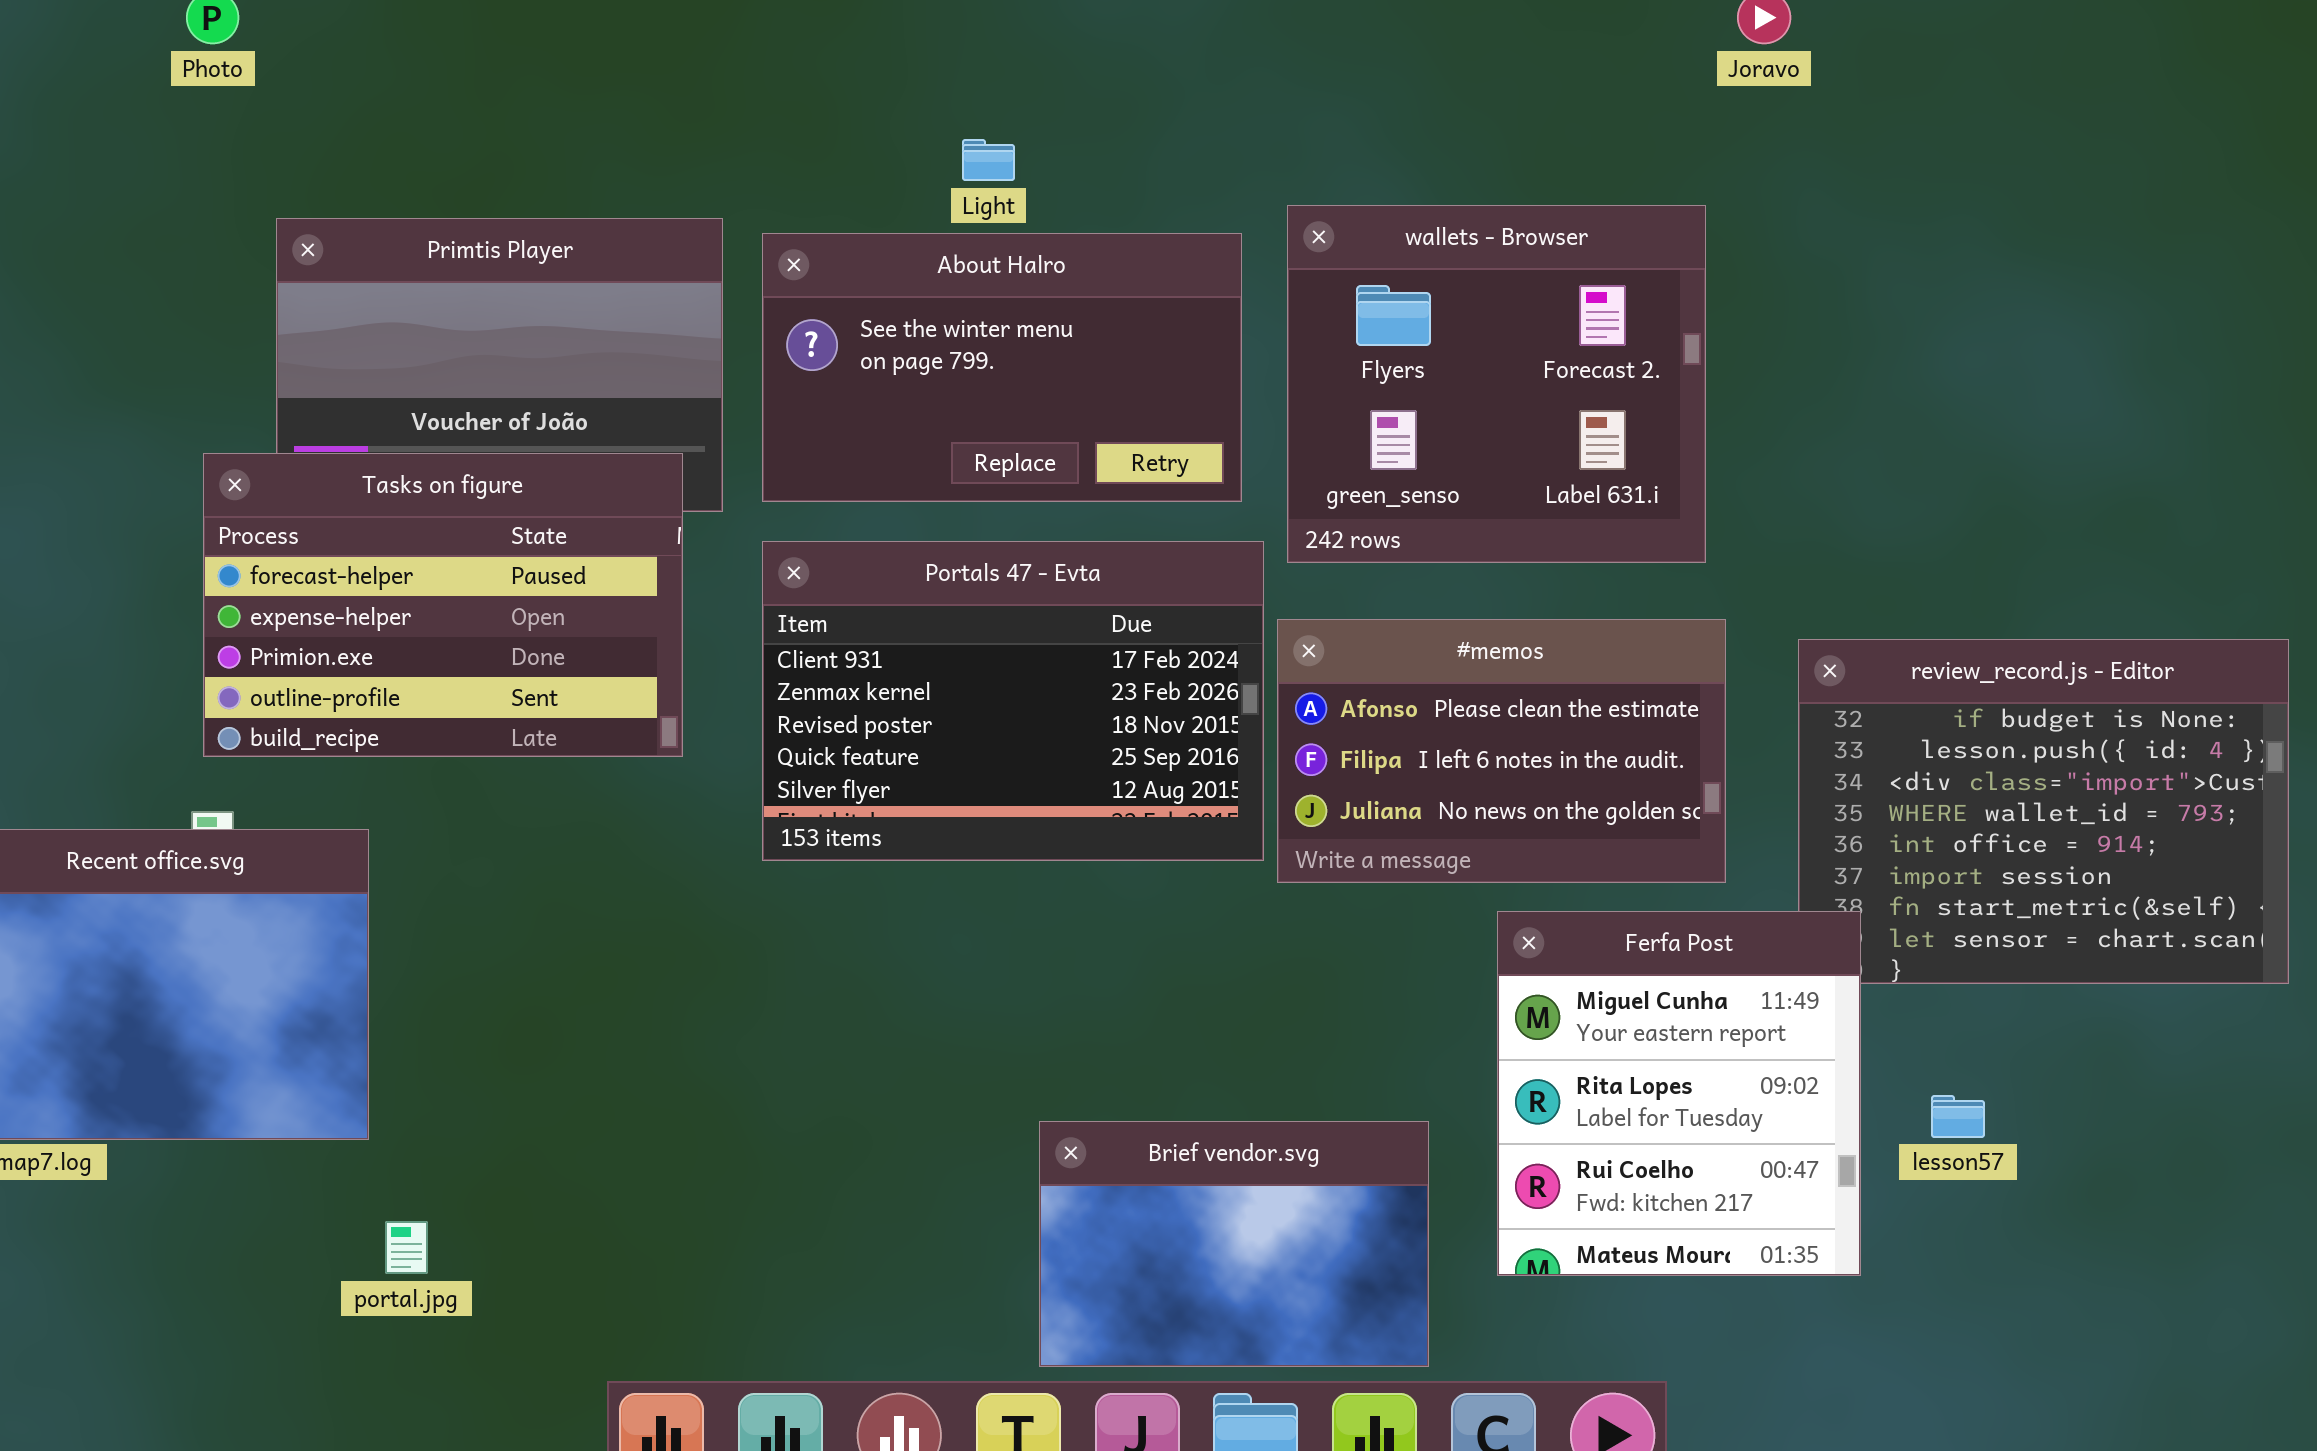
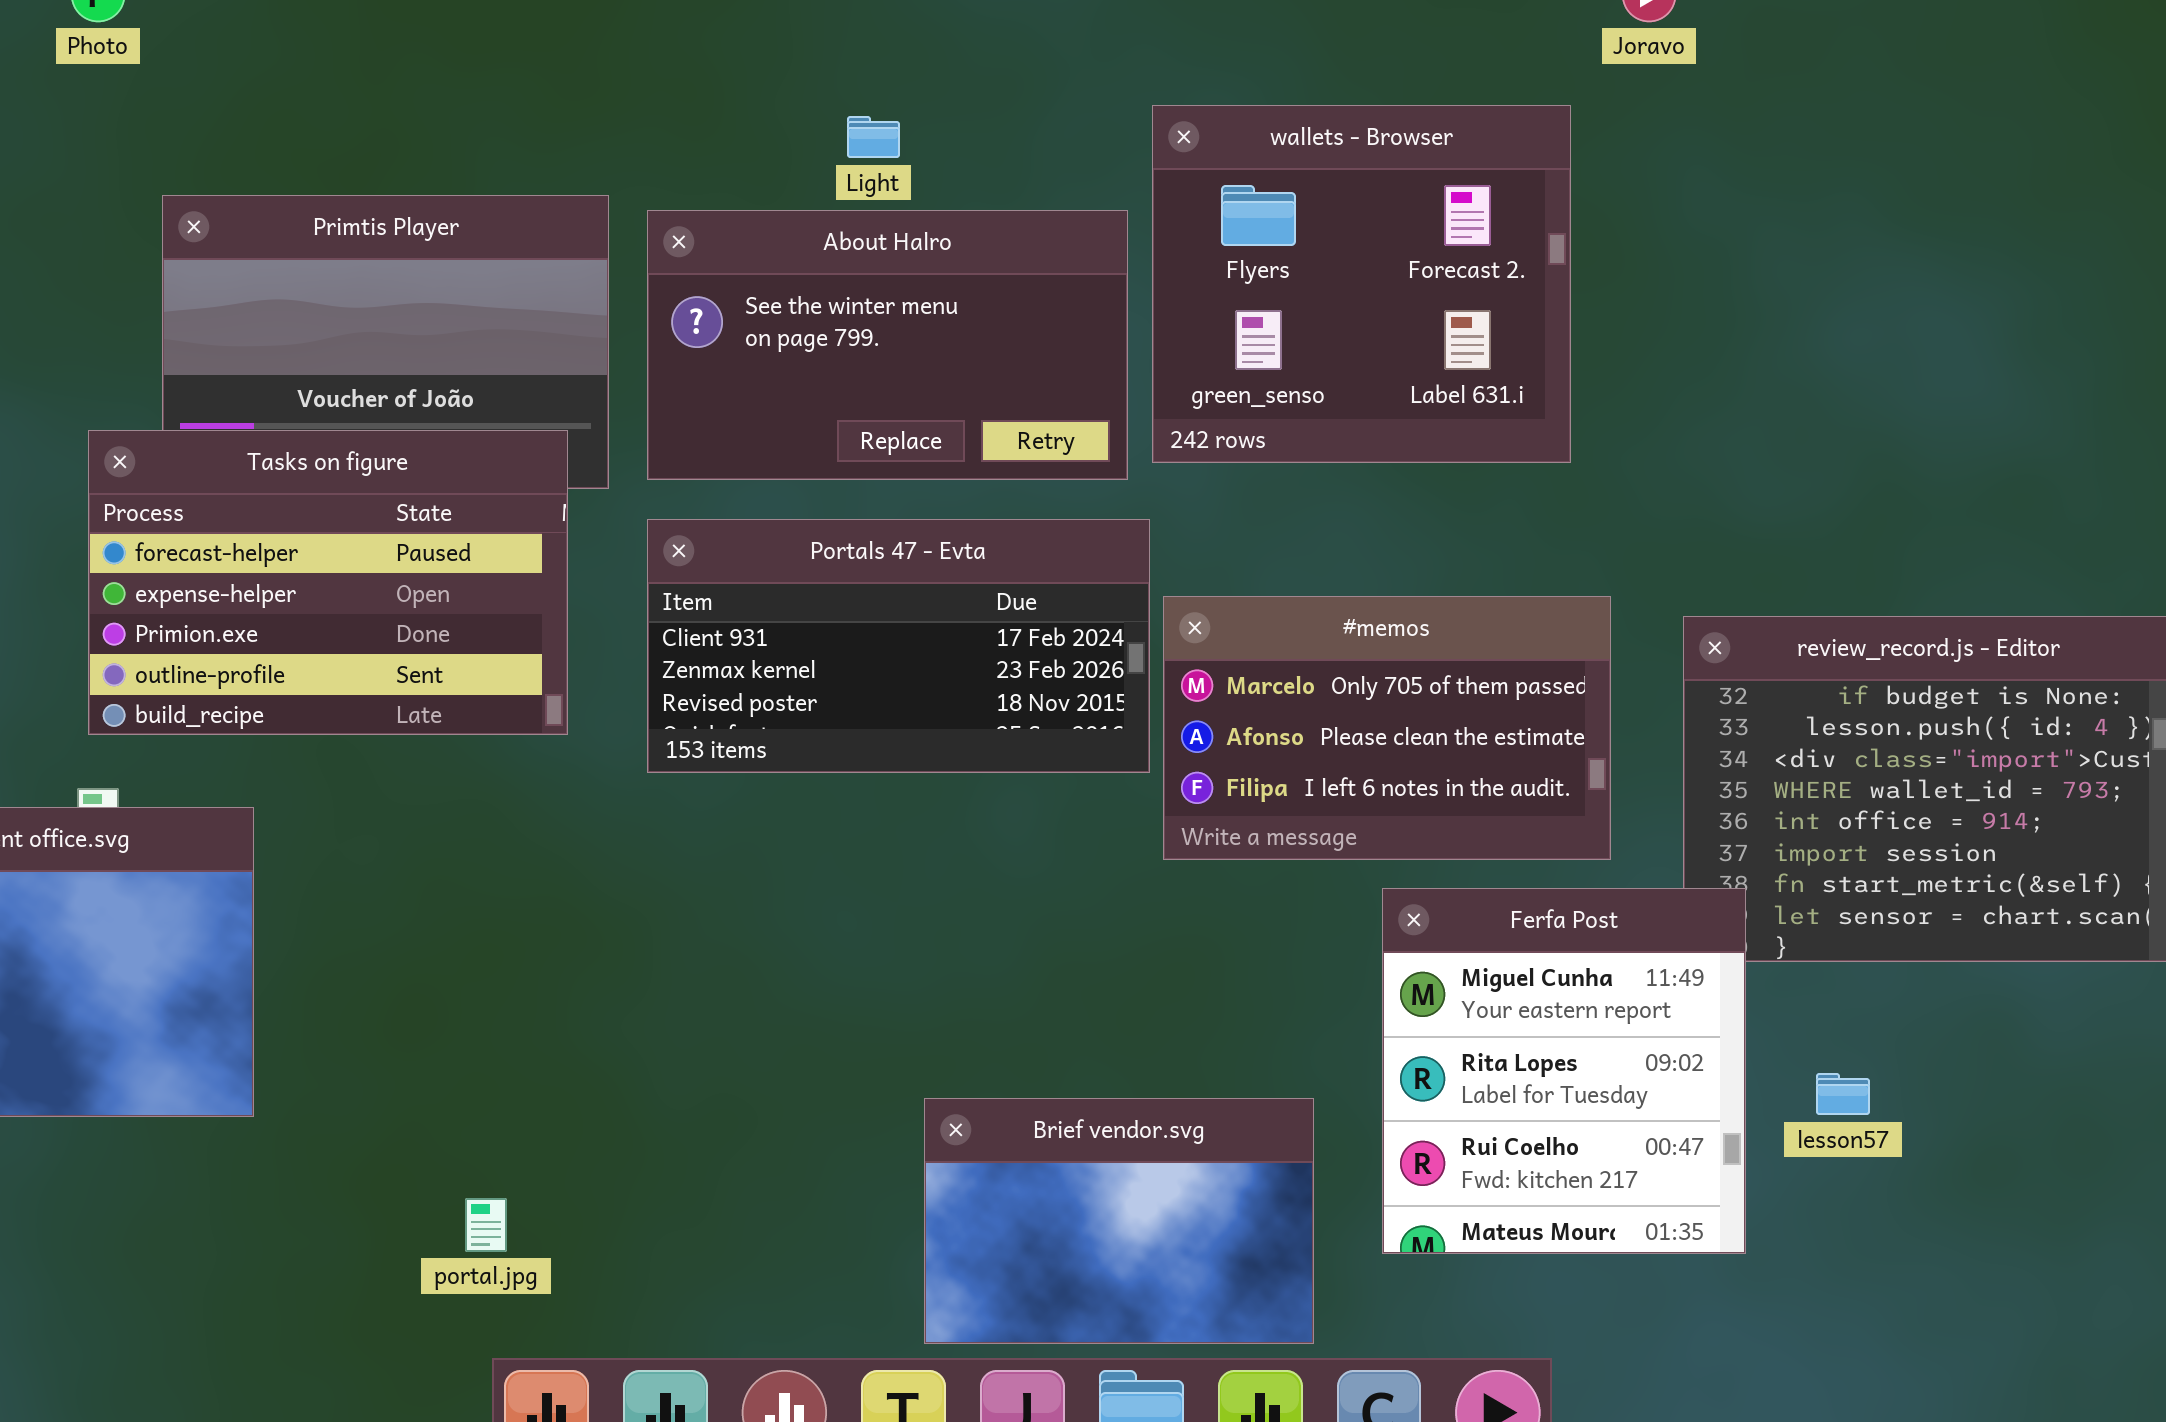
wallets - Browser: [1287,205,1706,563] -> [1152,105,1571,463], moved
Portals 47 - Evta: [762,541,1264,861] -> [647,519,1150,773], resized
#memos: [1277,619,1726,883] -> [1163,596,1611,860], scrolled up 1 row
portal.jpg: [385,1221,428,1274] -> [465,1198,507,1252], moved

